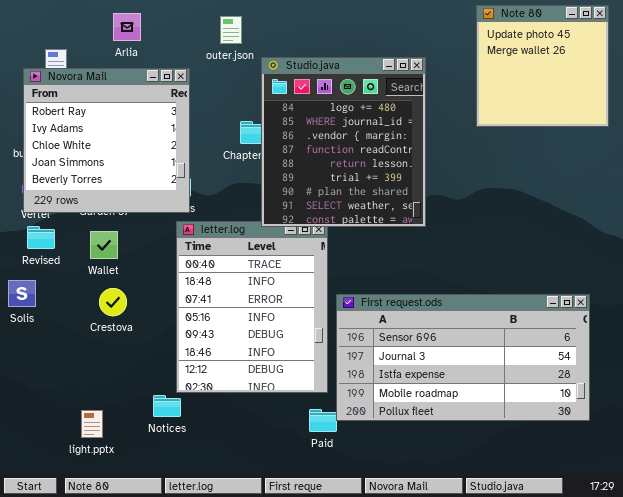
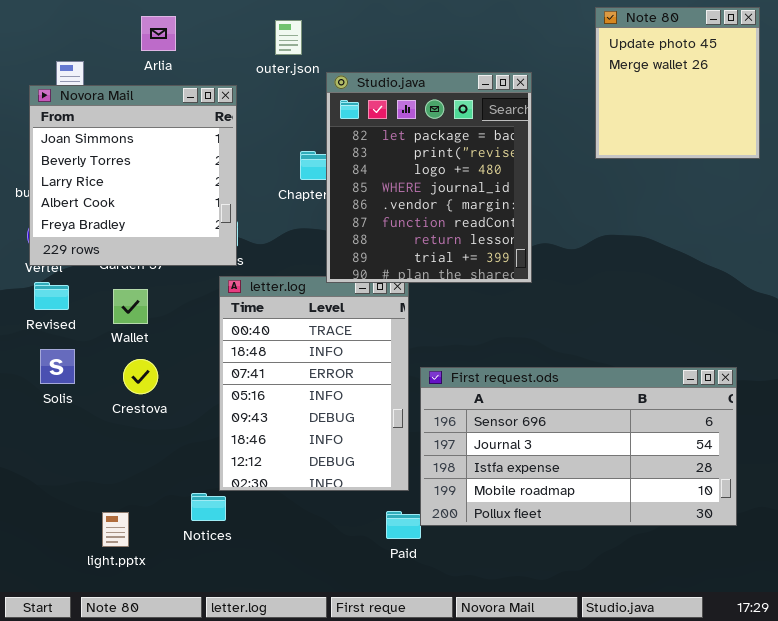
Studio.java: [261,57,426,227] -> [326,72,532,283], scrolled up 2 rows
Novora Mail: [23,68,190,213] -> [29,85,237,266], scrolled down 3 rows
Solis: [8,280,36,307] -> [40,349,75,384], moved

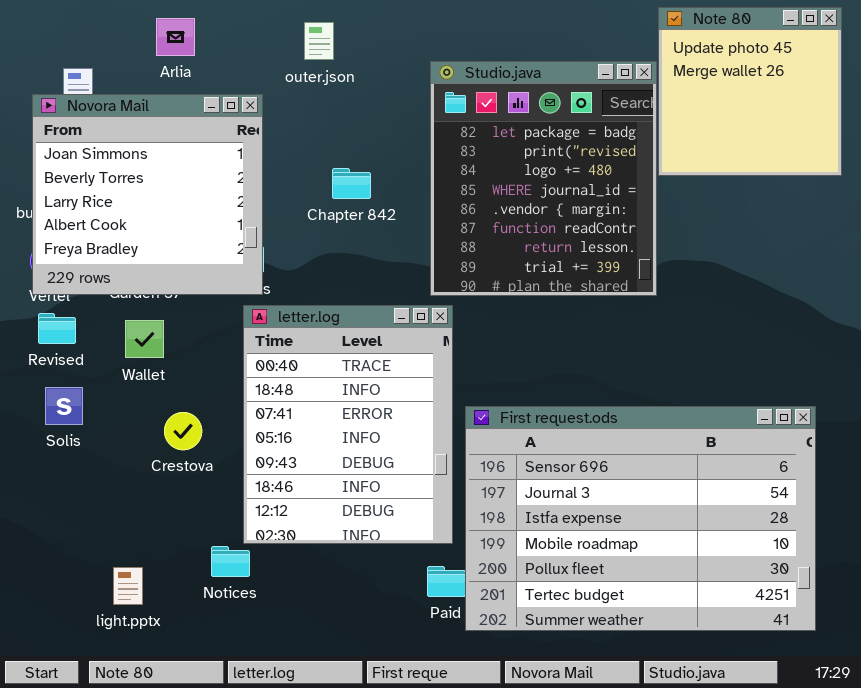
Studio.java: [326,72,532,283] -> [430,61,657,296], moved
Crestova: [123,359,158,394] -> [164,412,202,450], moved
First request.ods: [420,367,737,526] -> [465,406,816,631], resized

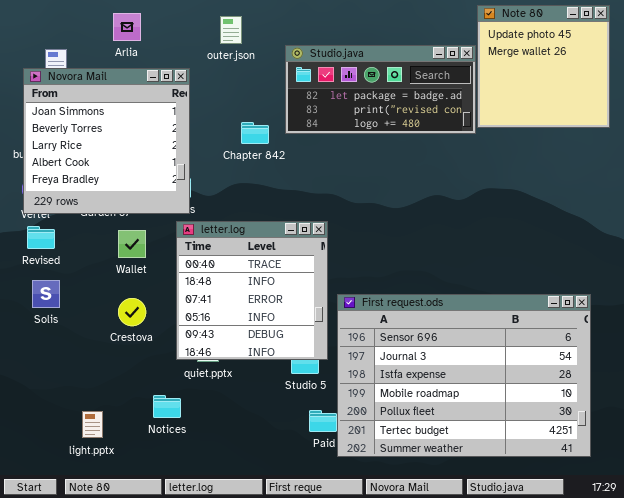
Studio.java: [430,61,657,296] -> [285,45,476,134], resized
letter.log: [243,305,453,544] -> [176,221,328,360], resized
Wallet: [125,320,164,358] -> [118,230,146,258], moved

